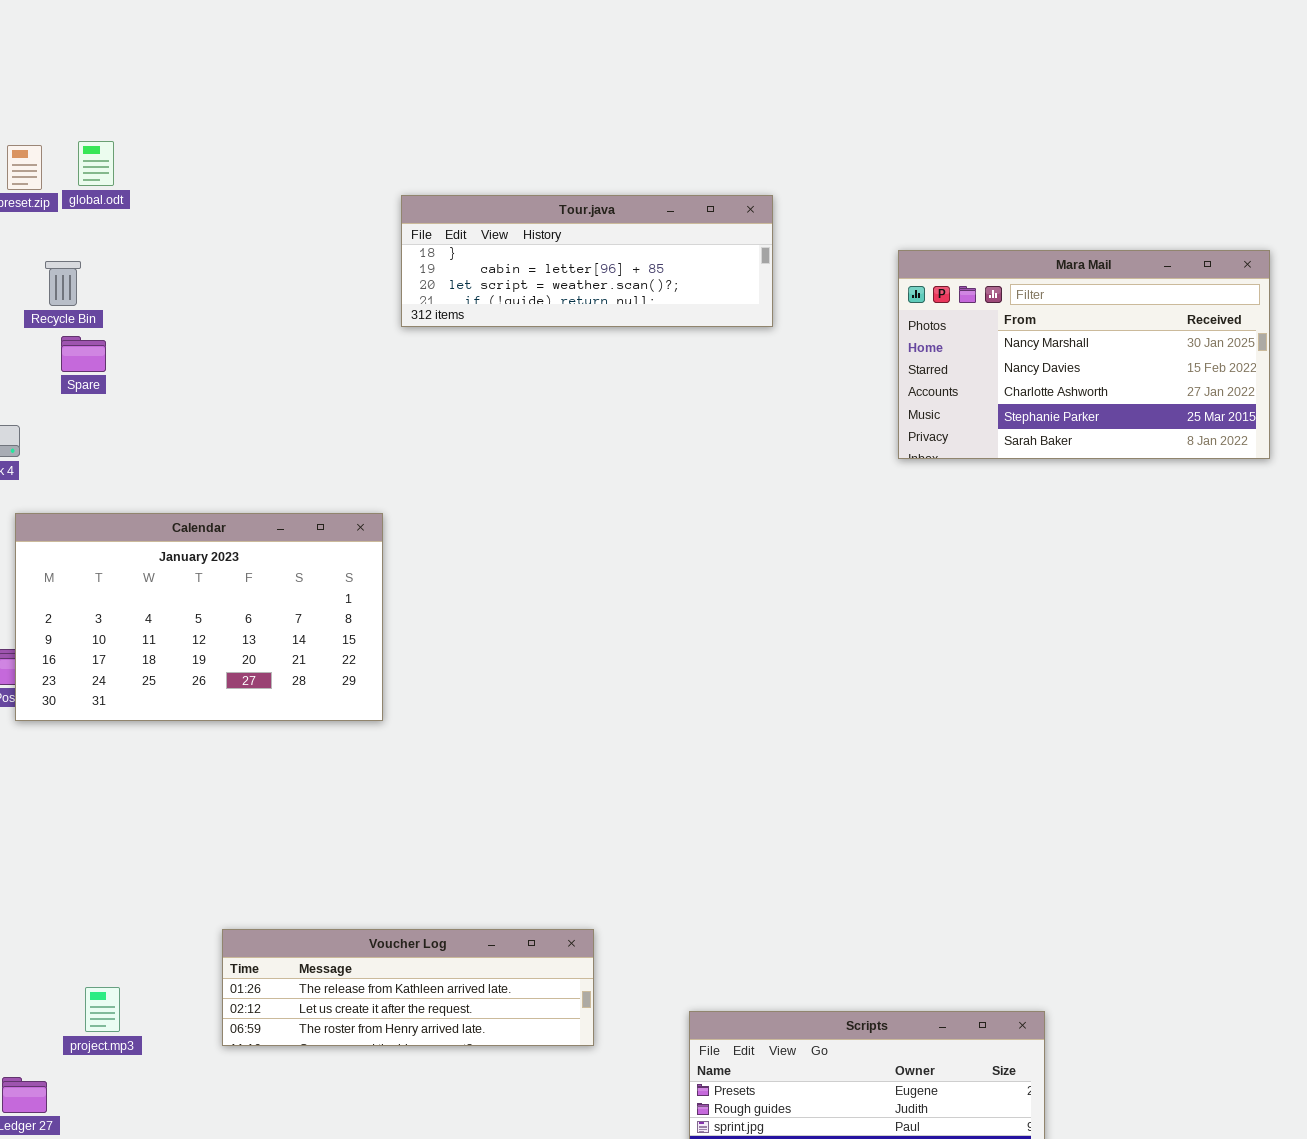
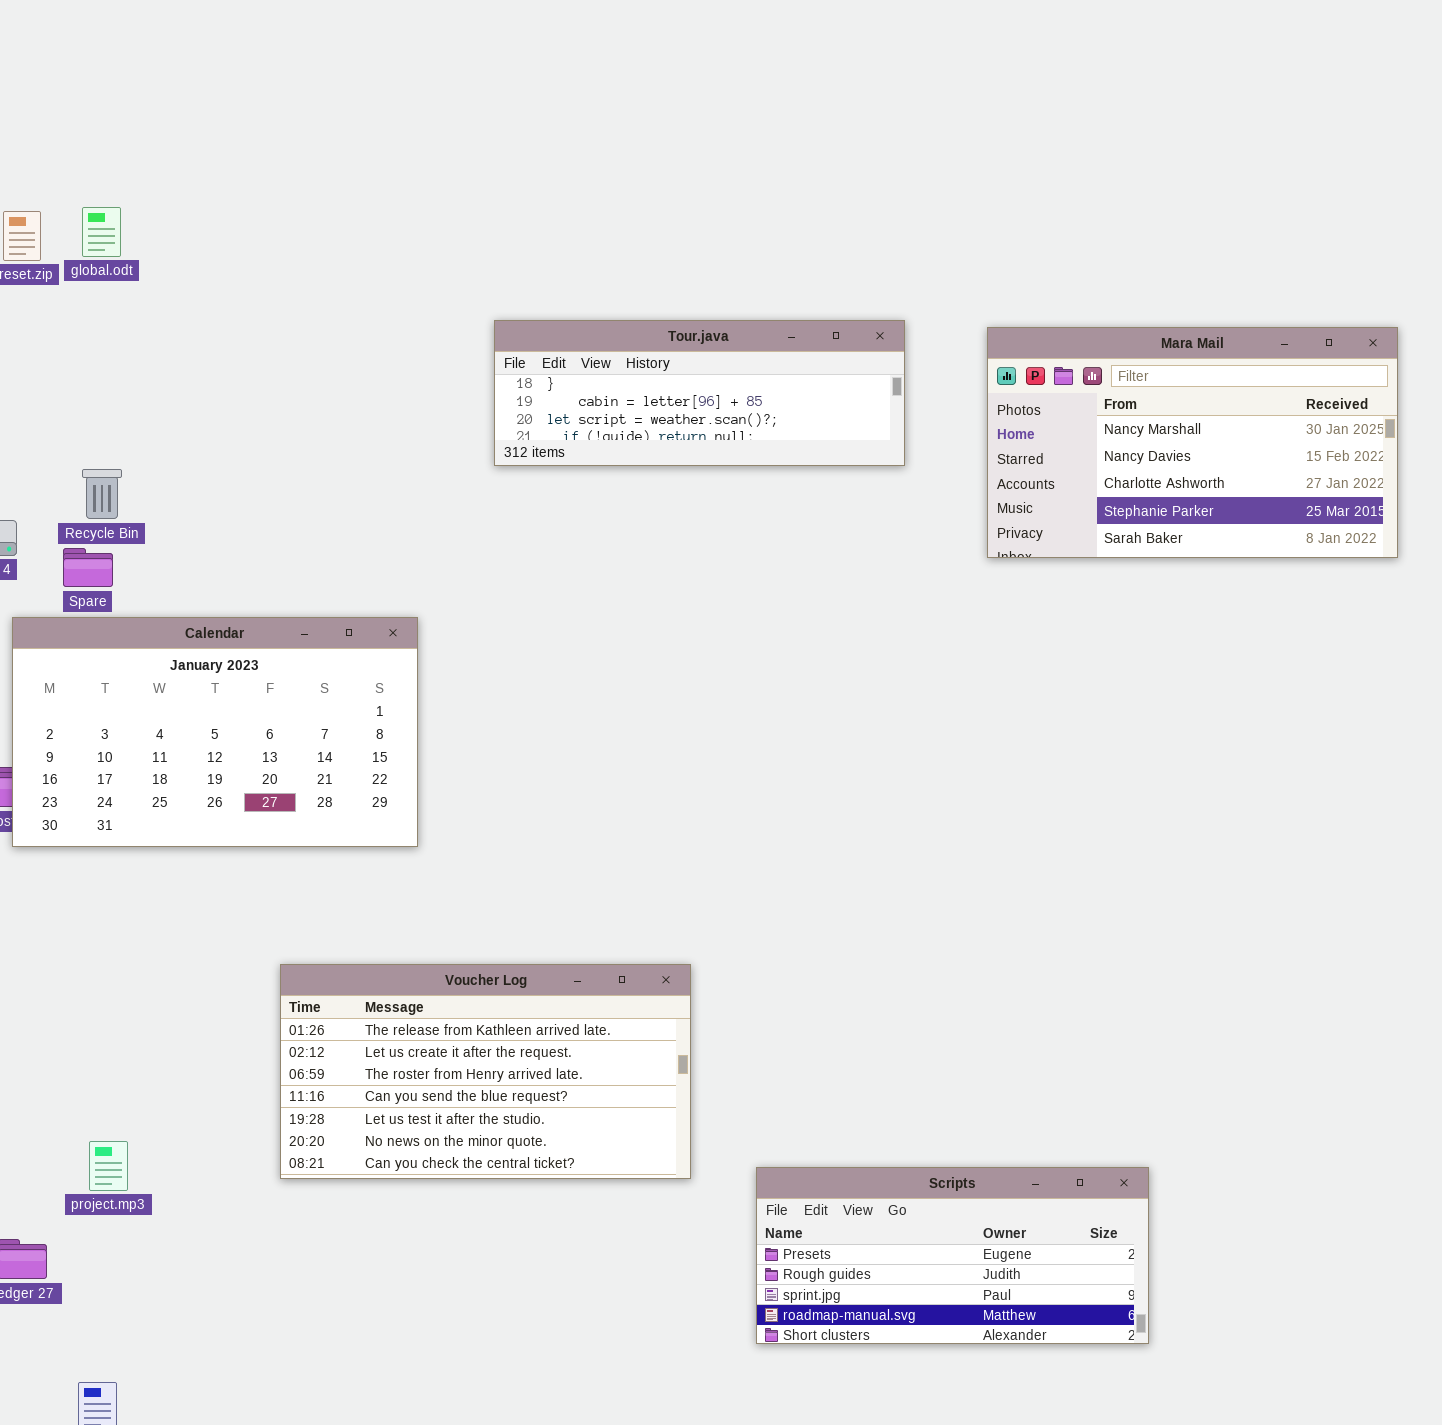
Tour.java: [401,195,773,327] -> [494,320,905,466], moved
Recycle Bin: [45,261,81,306] -> [82,469,122,519], moved
Spare: [61,336,106,372] -> [63,548,113,587], moved
Voucher Log: [222,929,594,1046] -> [280,964,691,1179], moved, resized

